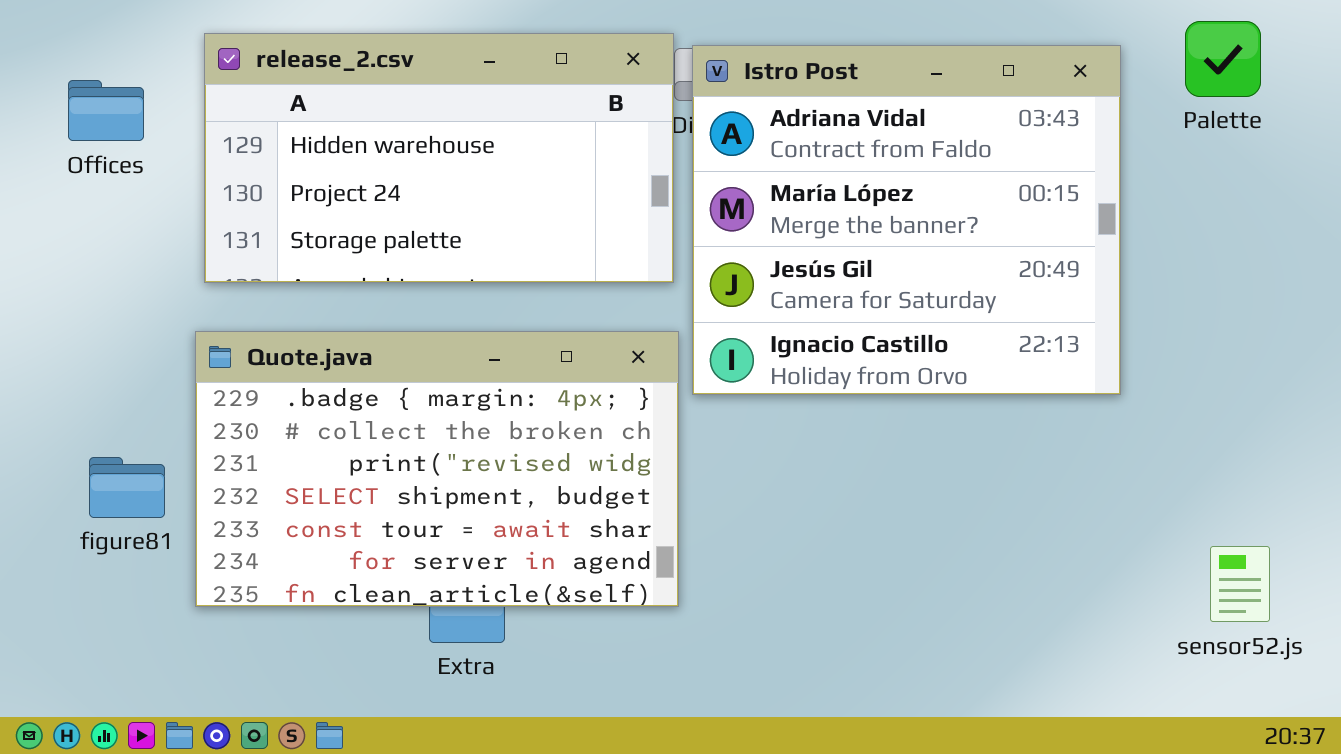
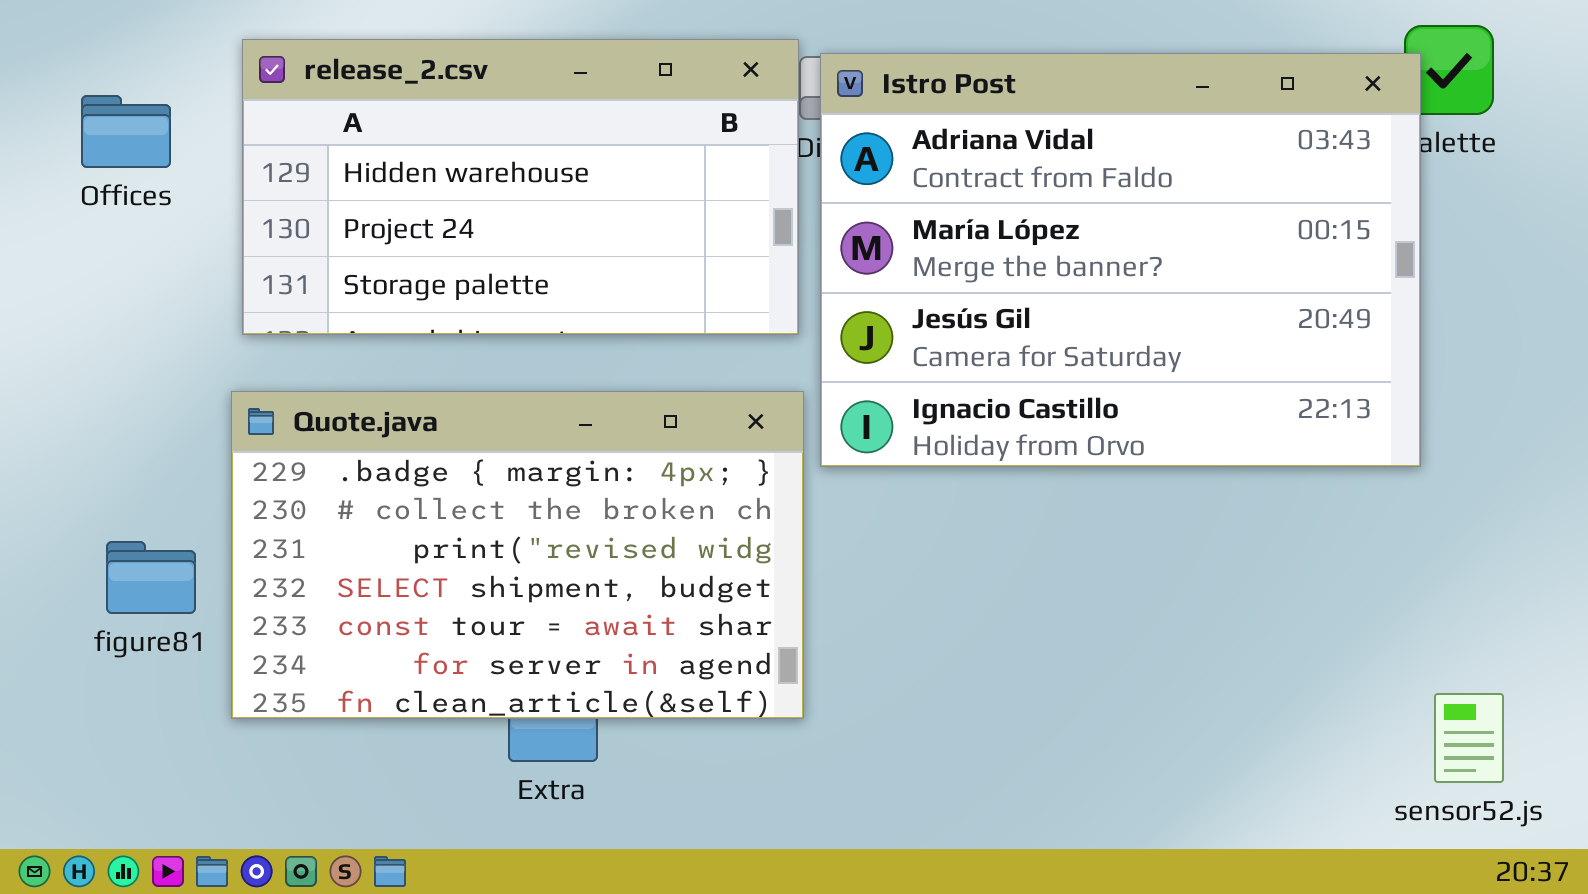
Istro Post: [692,45,1121,395] -> [820,53,1421,467], resized
sensor52.js: [1210,546,1270,622] -> [1434,693,1504,783], moved

